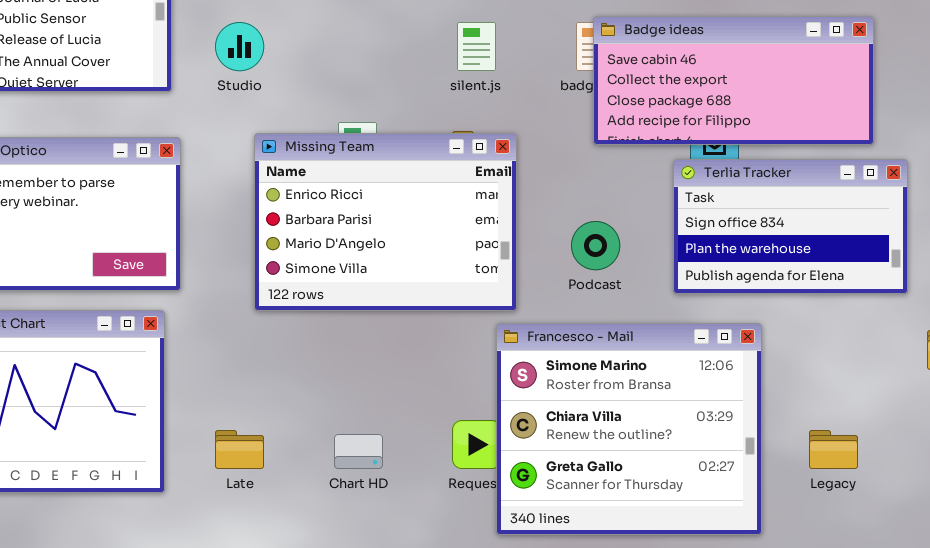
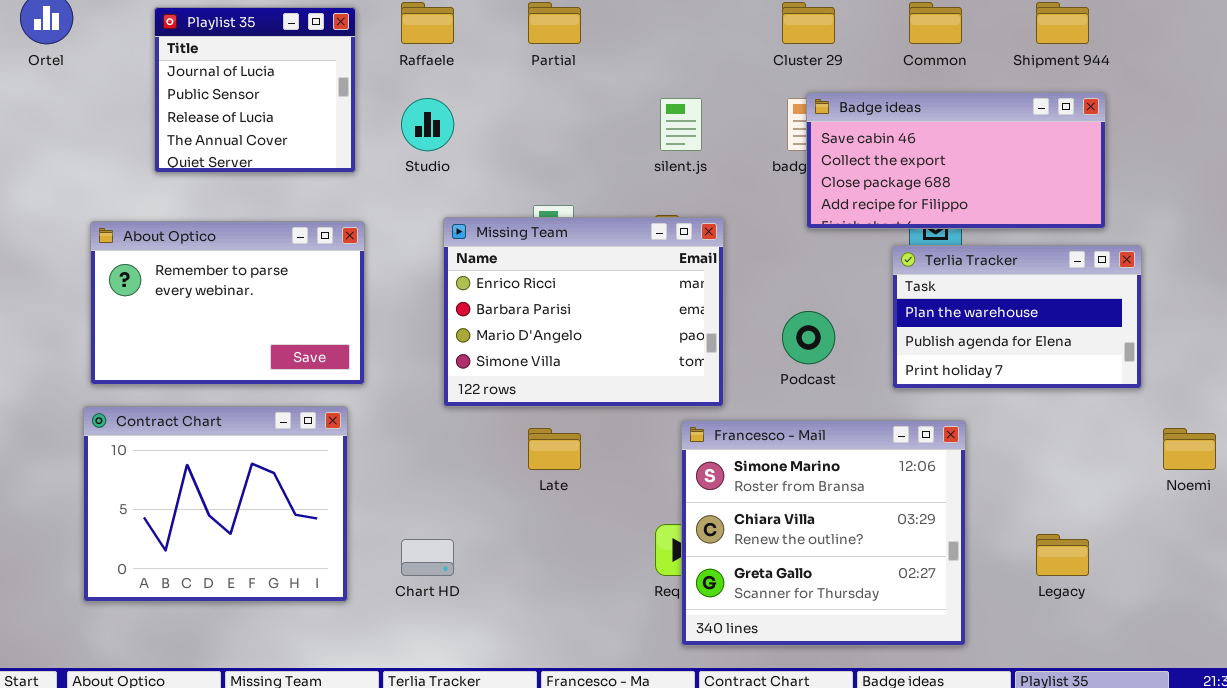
Terlia Tracker: [673,159,908,294] -> [892,245,1142,389], scrolled down 1 row
Francesco - Mail: [496,323,762,535] -> [681,420,966,646], moved
Late: [215,430,264,469] -> [528,428,581,470], moved
Chart HD: [334,434,383,469] -> [401,539,454,576], moved

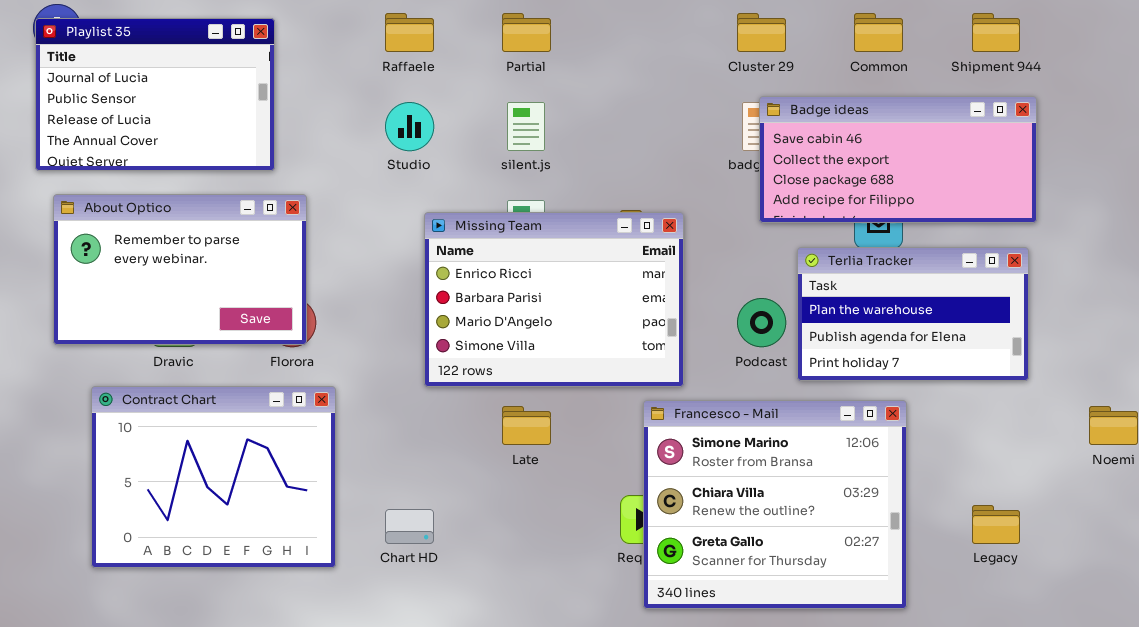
Playlist 35: [154,7,356,173] -> [35,18,275,171], moved, resized
silent.js: [660,98,702,151] -> [507,102,545,151], moved
About Optico: [90,221,365,385] -> [53,194,307,345], moved
Terlia Tracker: [892,245,1142,389] -> [797,247,1029,381], moved

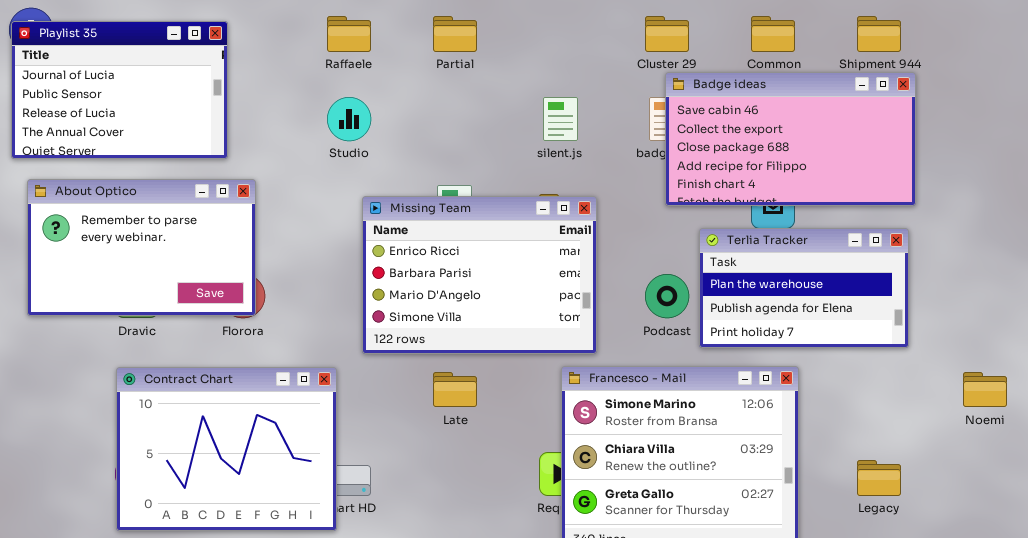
Badge ideas: [759,96,1037,223] -> [665,72,916,206], resized
silent.js: [507,102,545,151] -> [543,97,578,141], moved
Contract Chart: [91,386,336,568] -> [116,367,337,531], moved

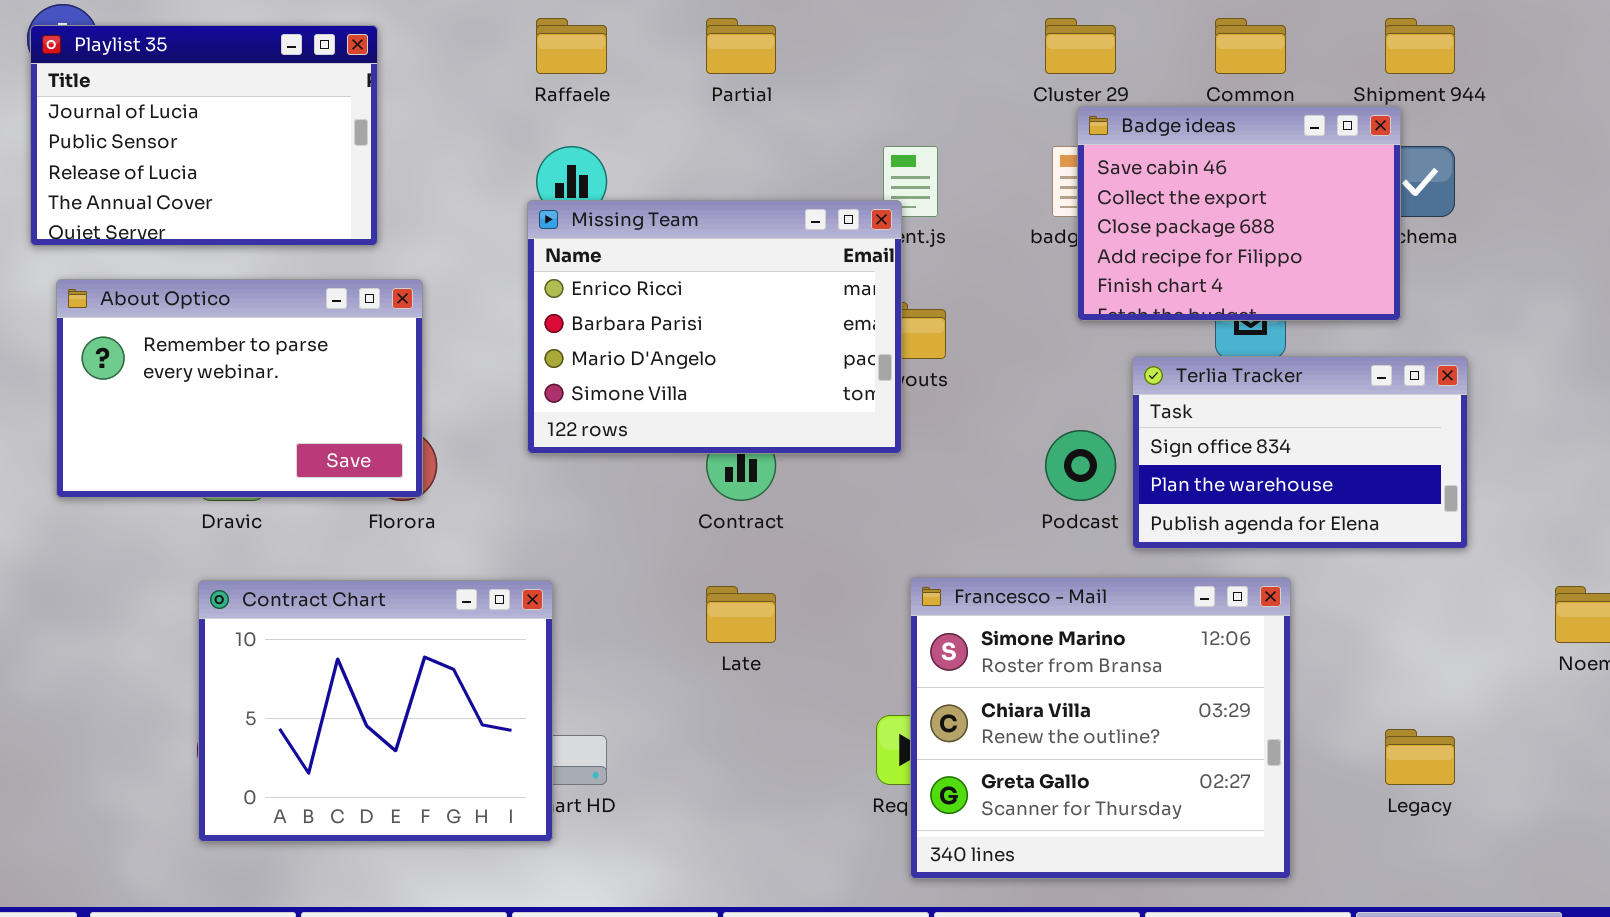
Badge ideas: [665,72,916,206] -> [1077,106,1401,321], resized
Missing Team: [362,196,597,354] -> [527,200,902,454], moved
Terlia Tracker: [699,228,909,348] -> [1132,356,1468,549], scrolled up 1 row

